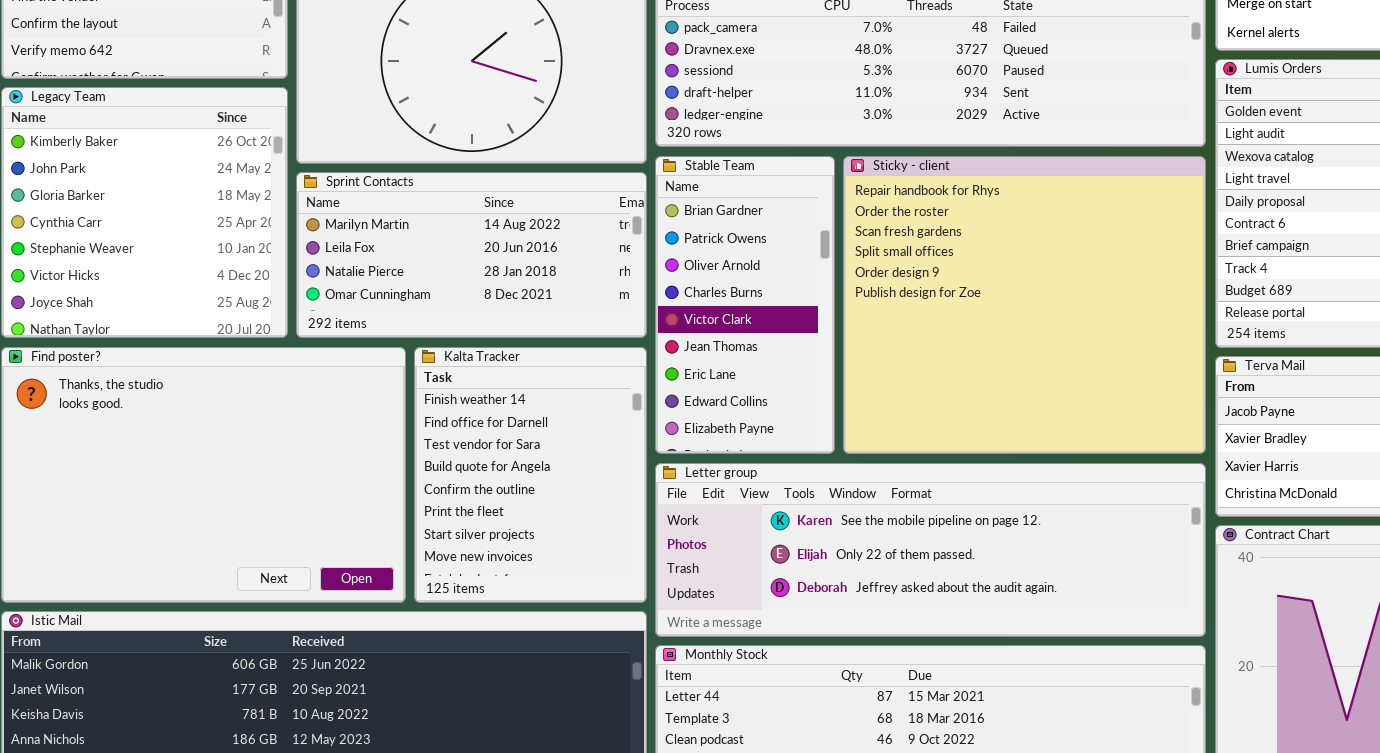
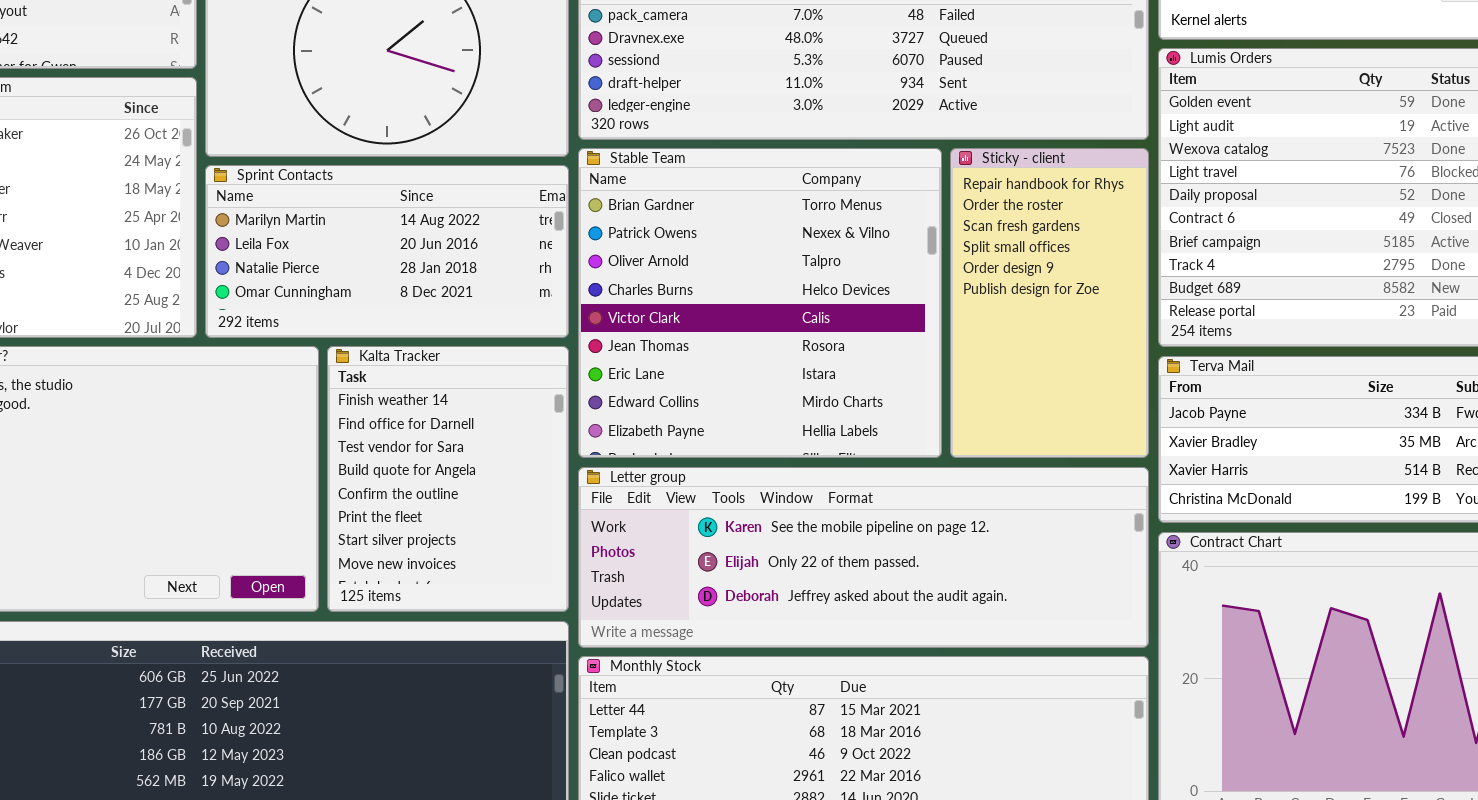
Stable Team: [655,156,835,454] -> [578,148,942,458], resized
Sticky - client: [843,156,1206,454] -> [950,148,1149,458], resized

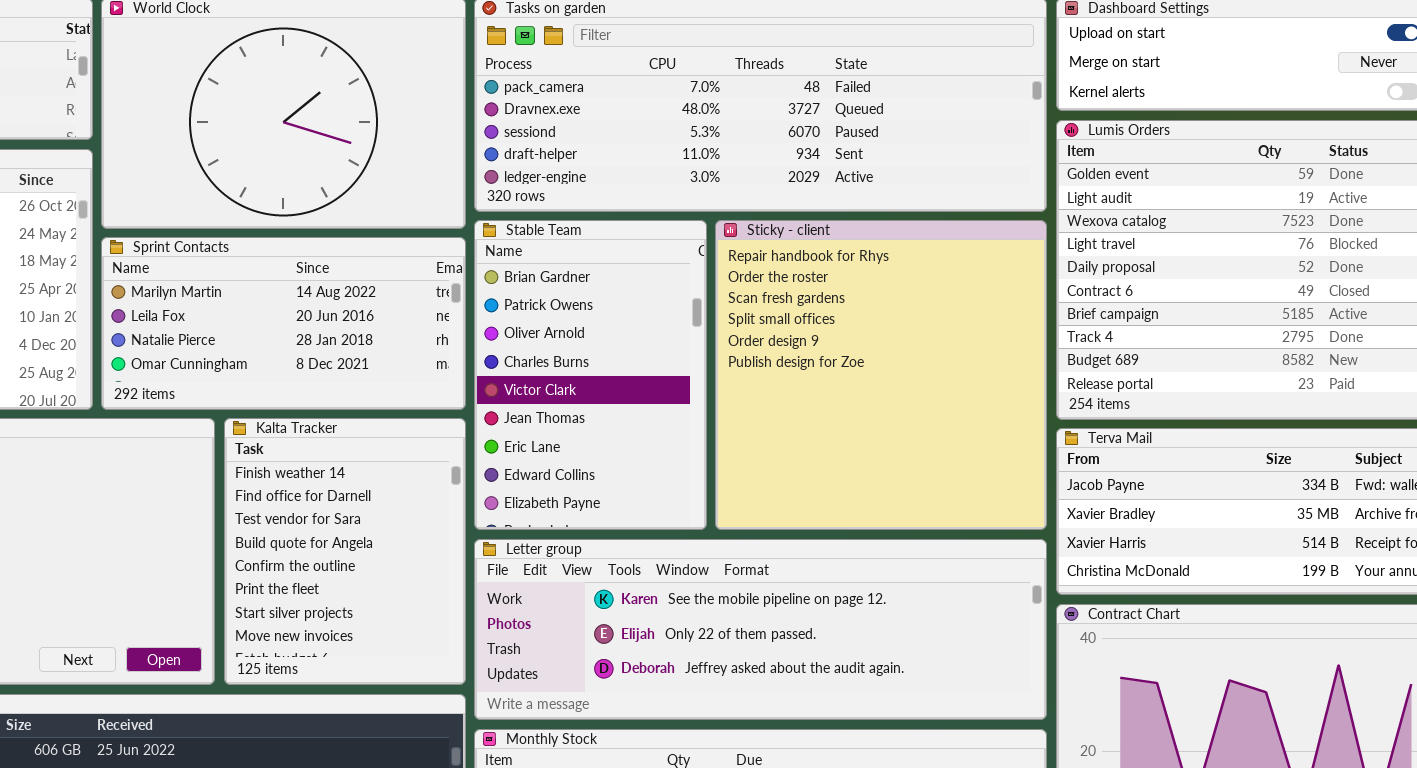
Stable Team: [578,148,942,458] -> [474,220,707,530], resized
Sticky - client: [950,148,1149,458] -> [715,220,1047,530], resized

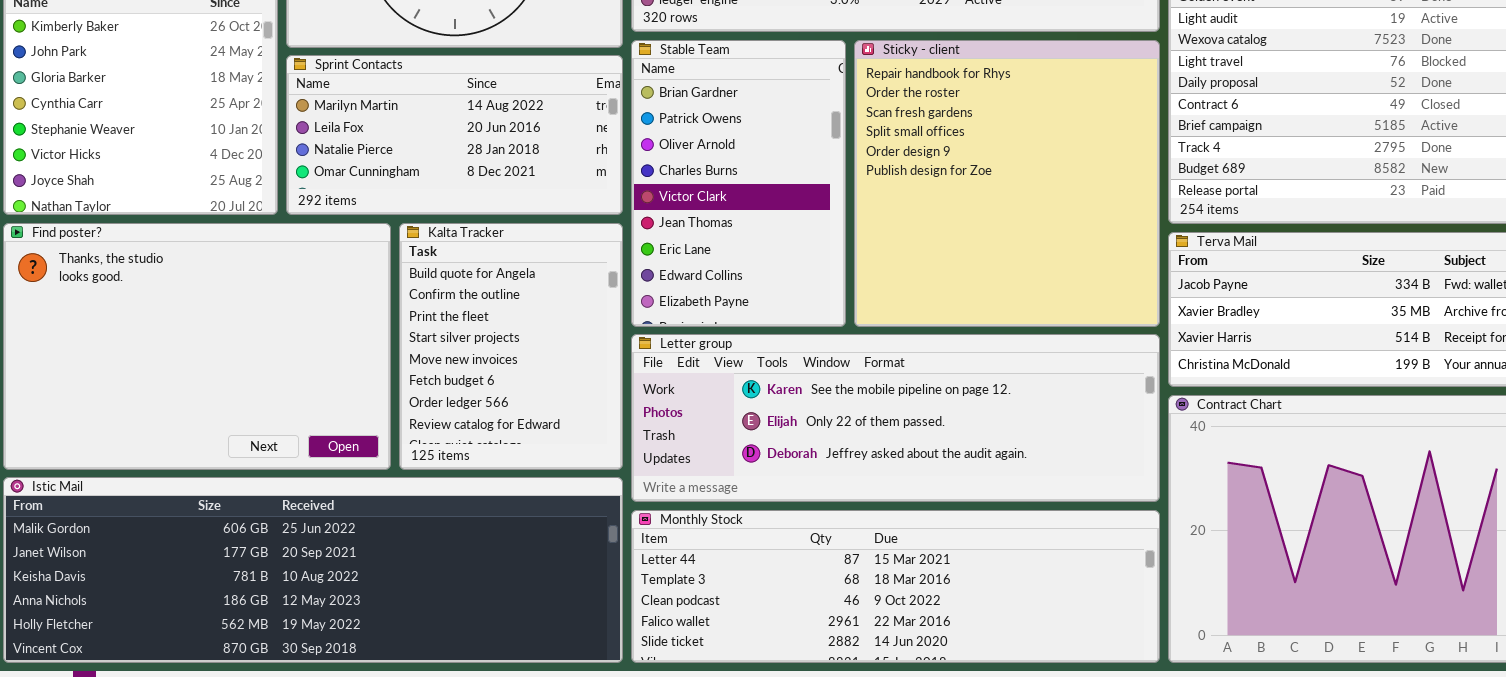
Kalta Tracker: [224,418,466,685] -> [399,223,623,470], scrolled down 3 rows

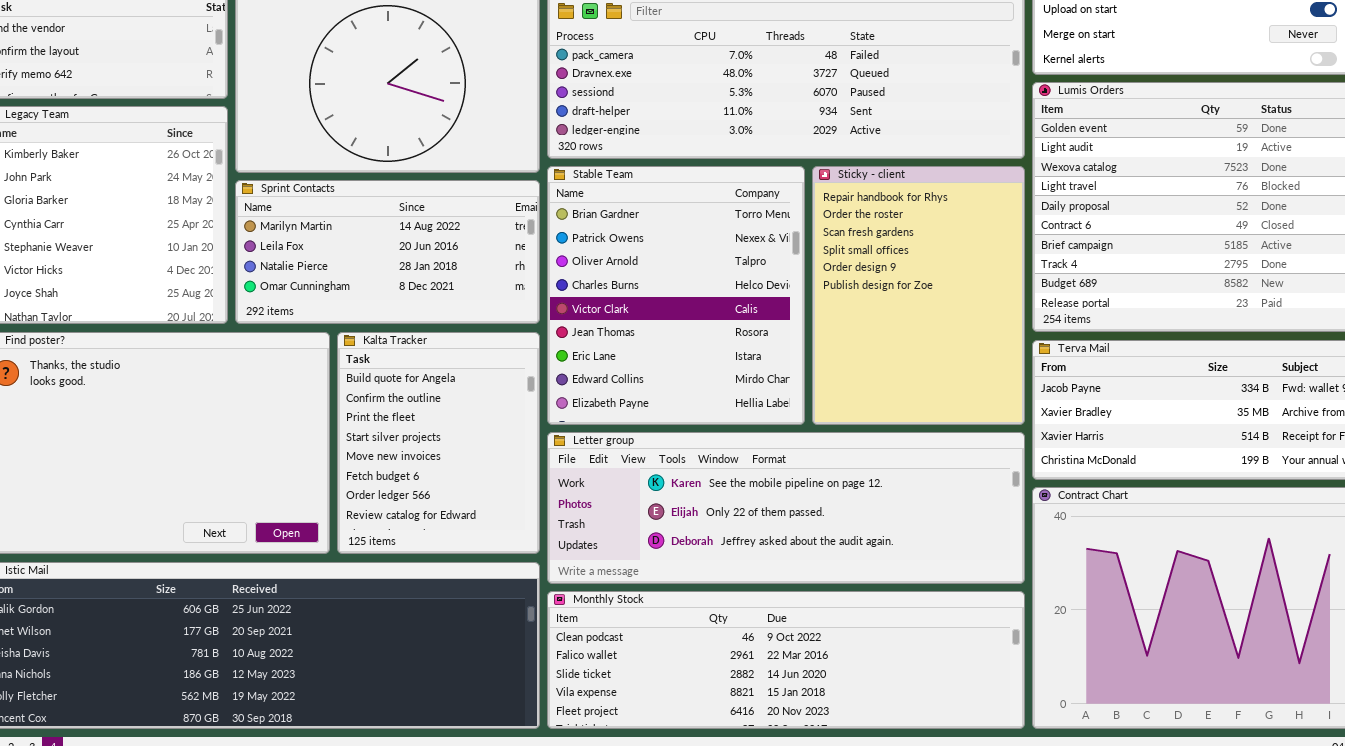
Stable Team: [631,40,846,327] -> [547,166,805,425], resized
Sticky - client: [854,40,1160,327] -> [812,166,1025,425], resized
Monthly Stock: [631,510,1160,663] -> [547,591,1025,729], scrolled down 2 rows

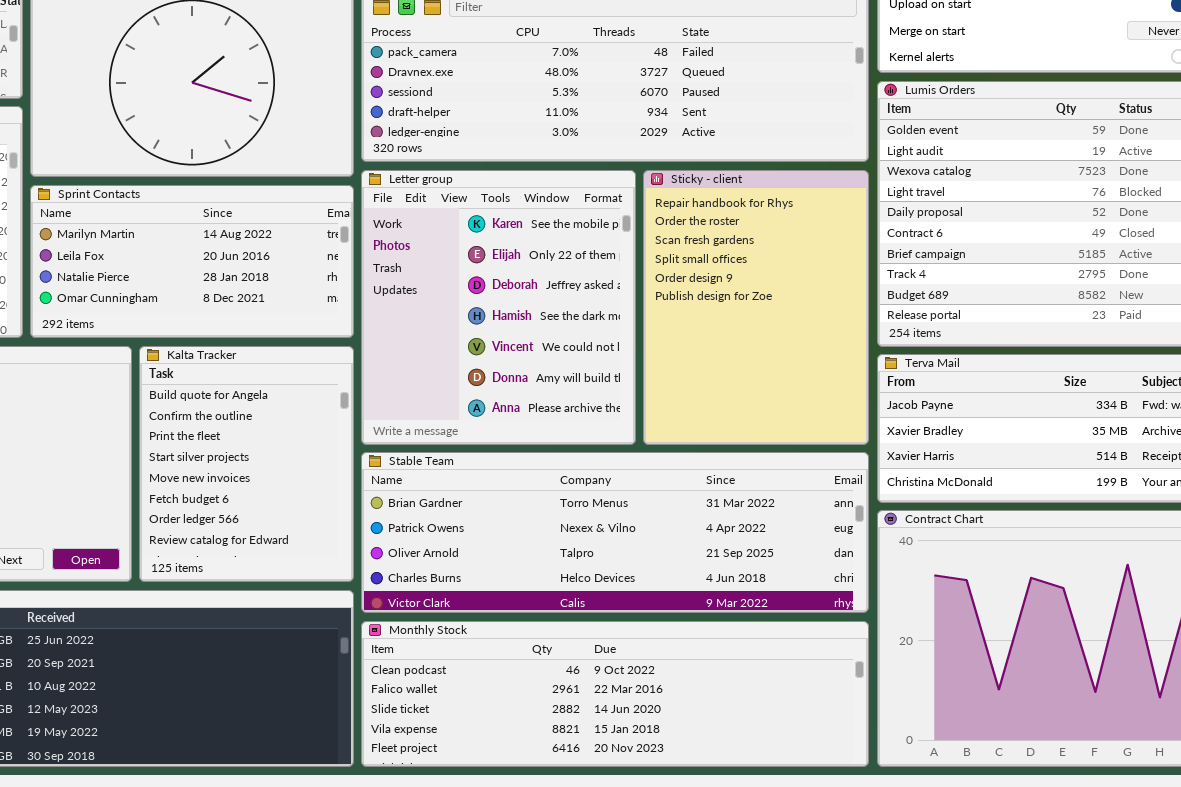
Stable Team: [547,166,805,425] -> [361,452,869,613], moved, resized
Letter group: [547,432,1025,584] -> [361,170,636,445], moved, resized

